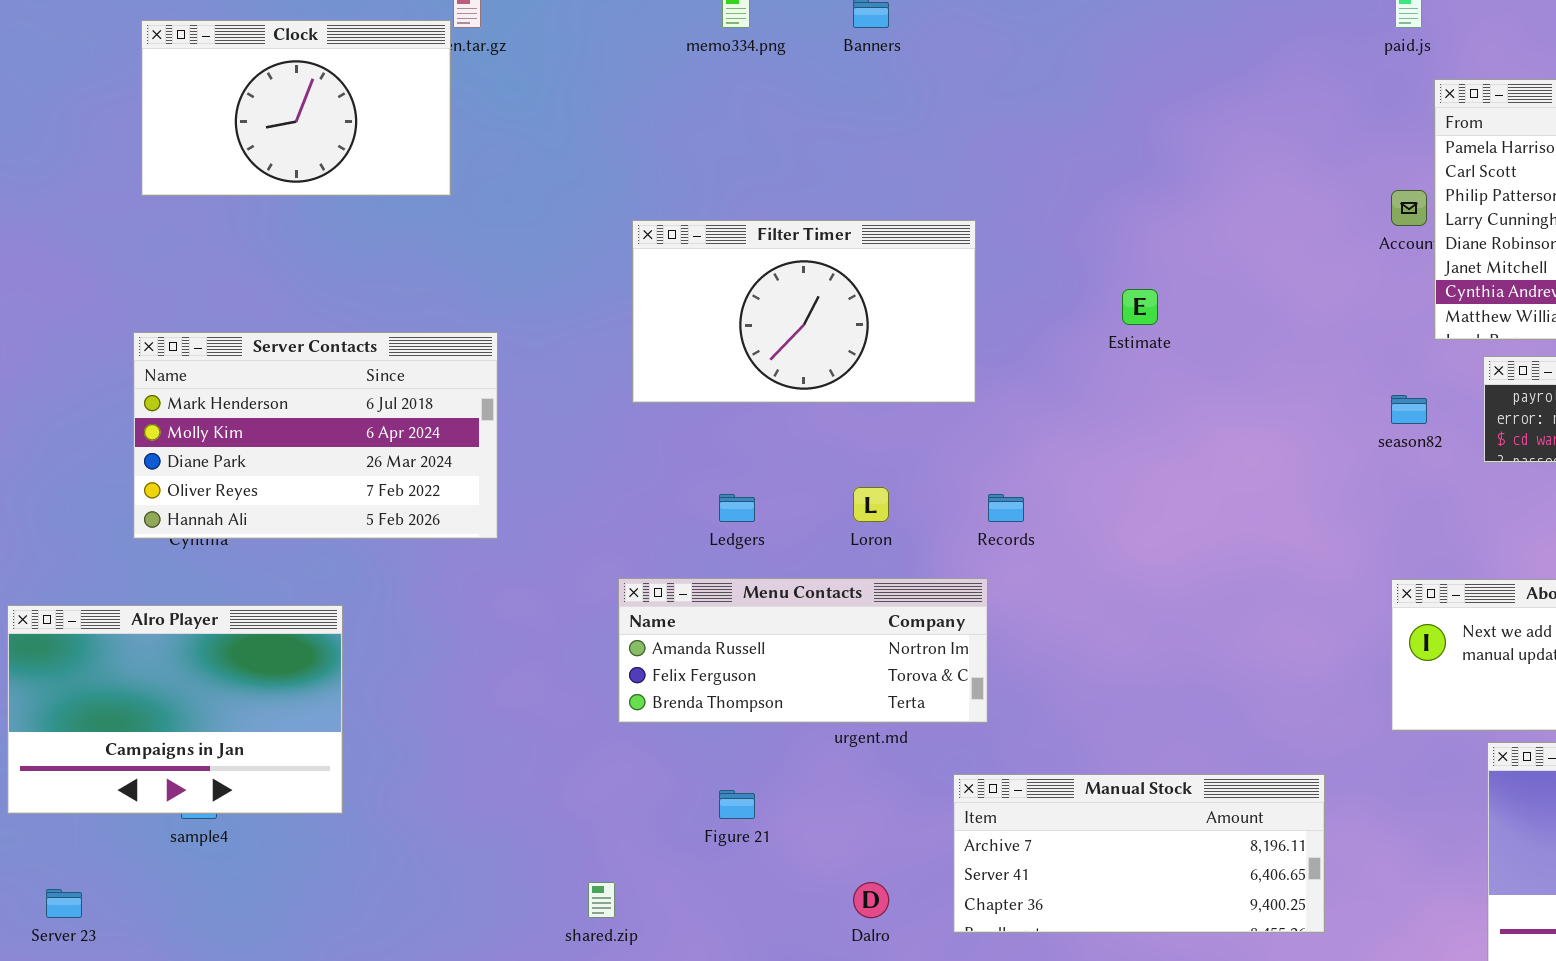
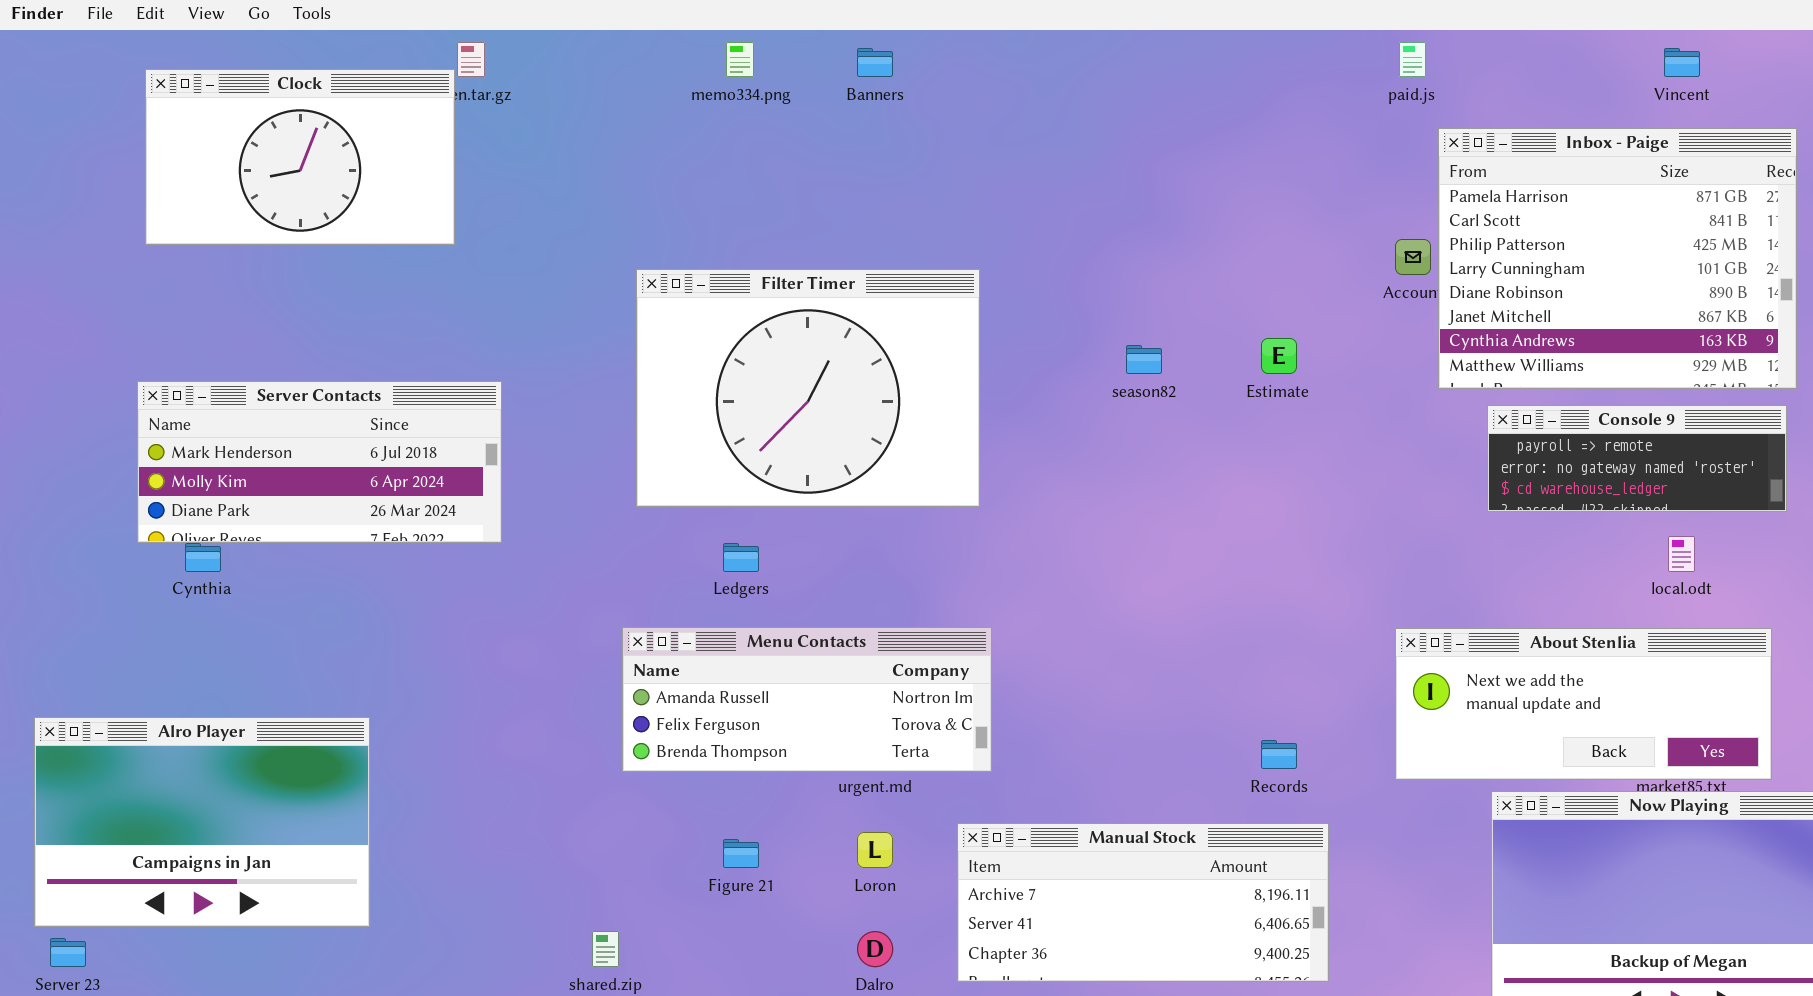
Filter Timer: [632,220,976,403] -> [636,269,980,507], resized
Estimate: [1122,289,1158,325] -> [1261,338,1297,374], moved
Server Contacts: [133,332,498,539] -> [137,381,502,543], resized
season82: [1391,395,1427,424] -> [1126,345,1162,374], moved
Loron: [853,487,889,522] -> [857,832,893,868], moved
Records: [988,494,1024,522] -> [1261,740,1297,769], moved
Alro Player: [7,605,343,814] -> [34,717,370,927], moved

